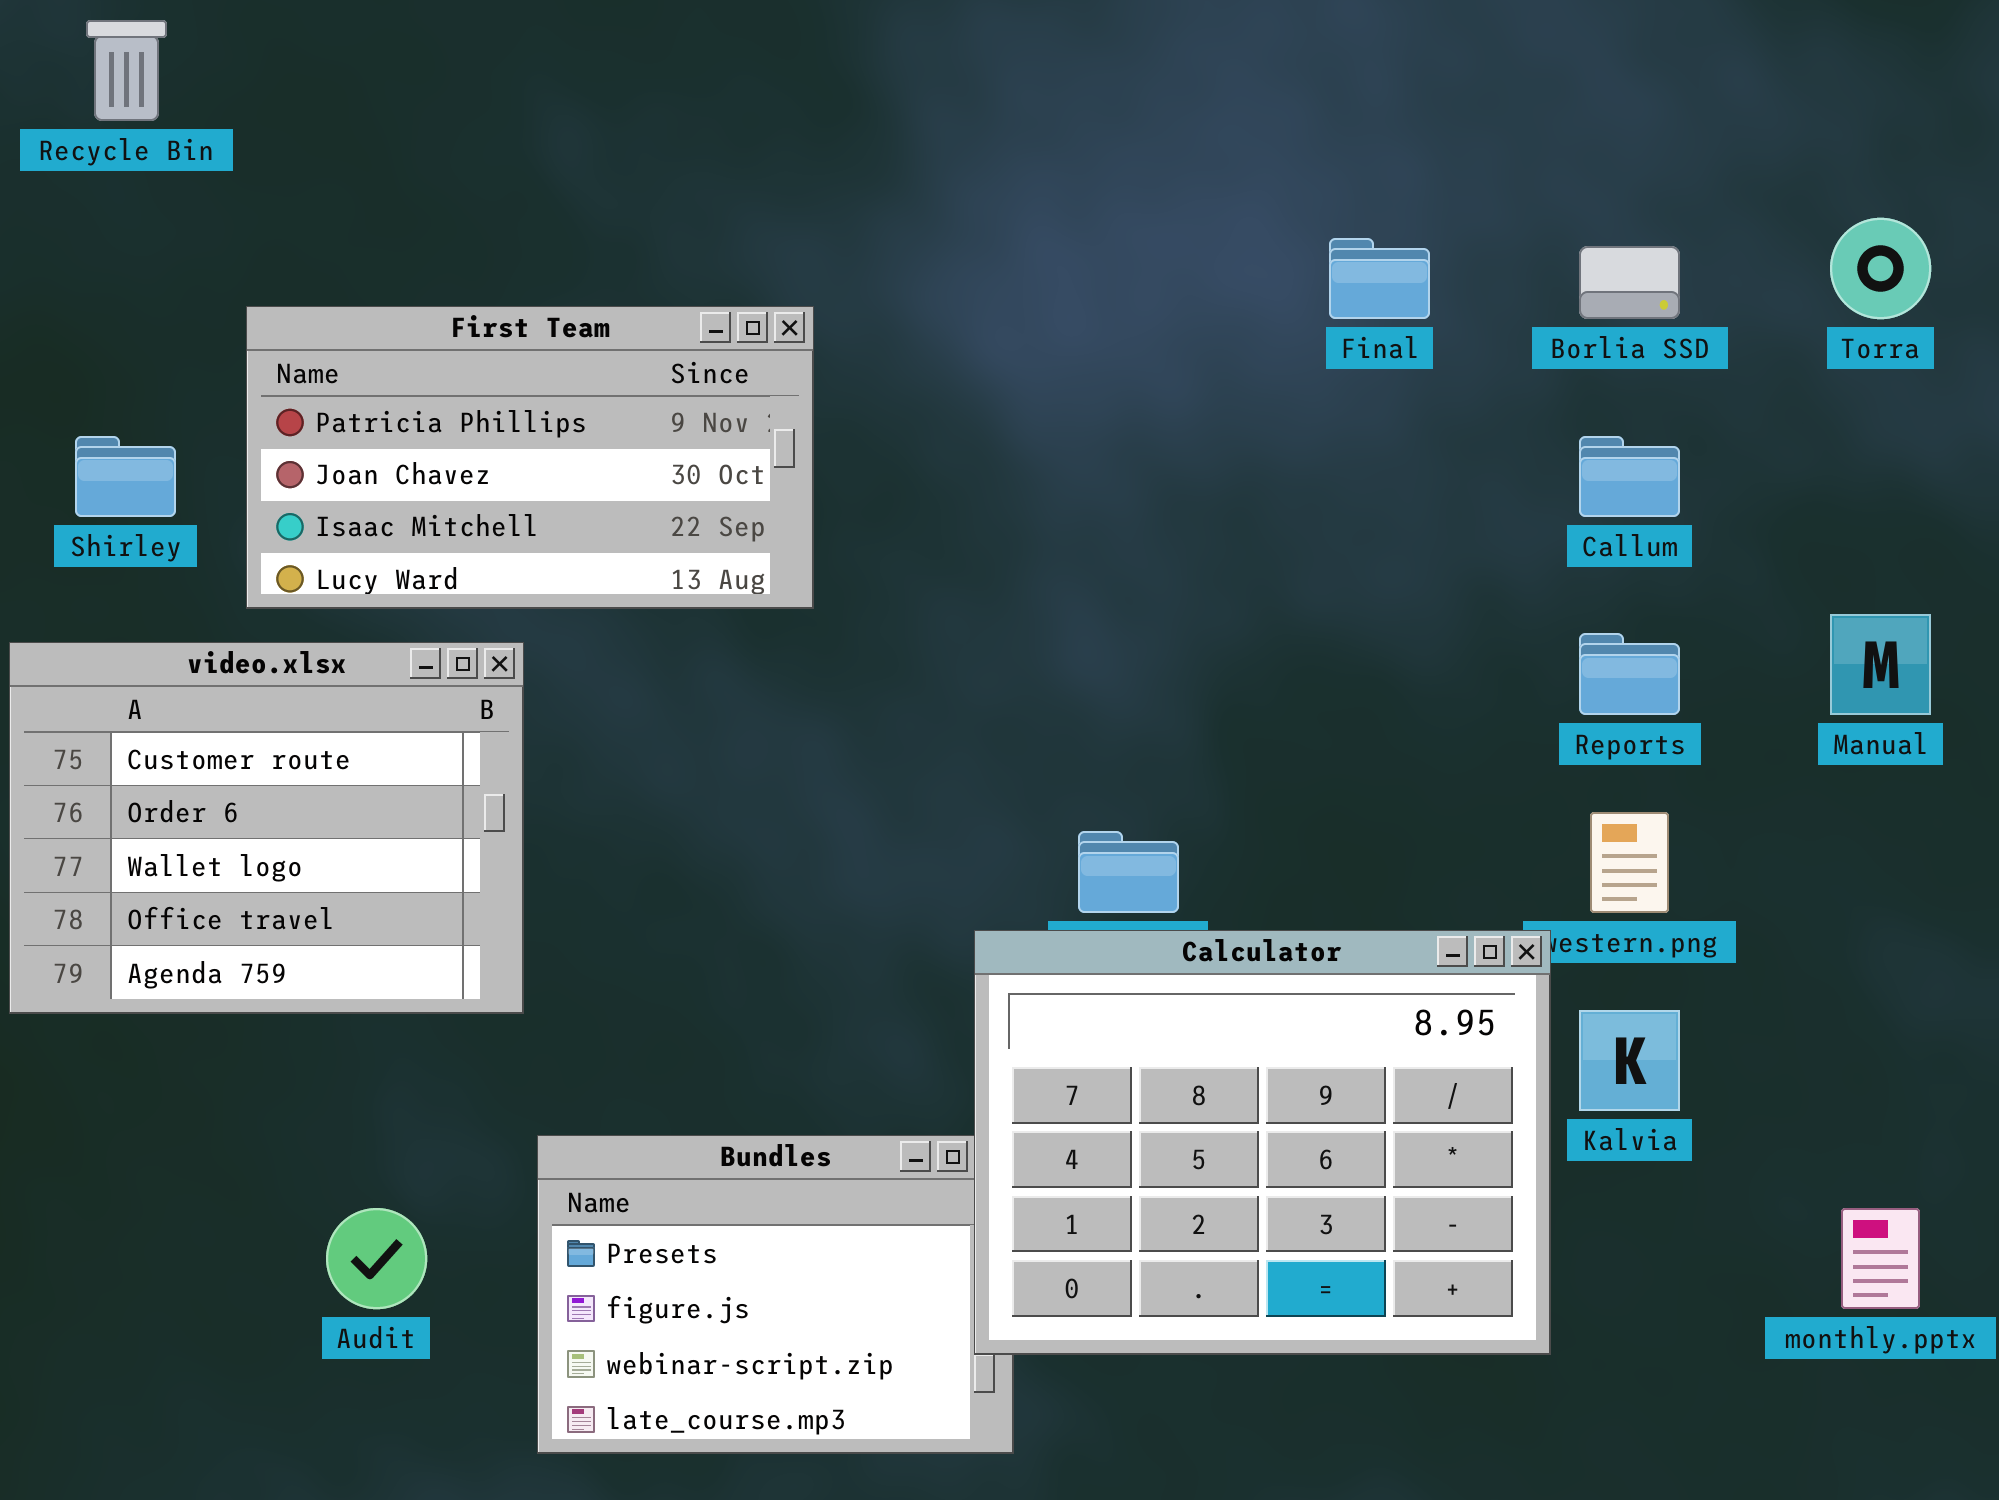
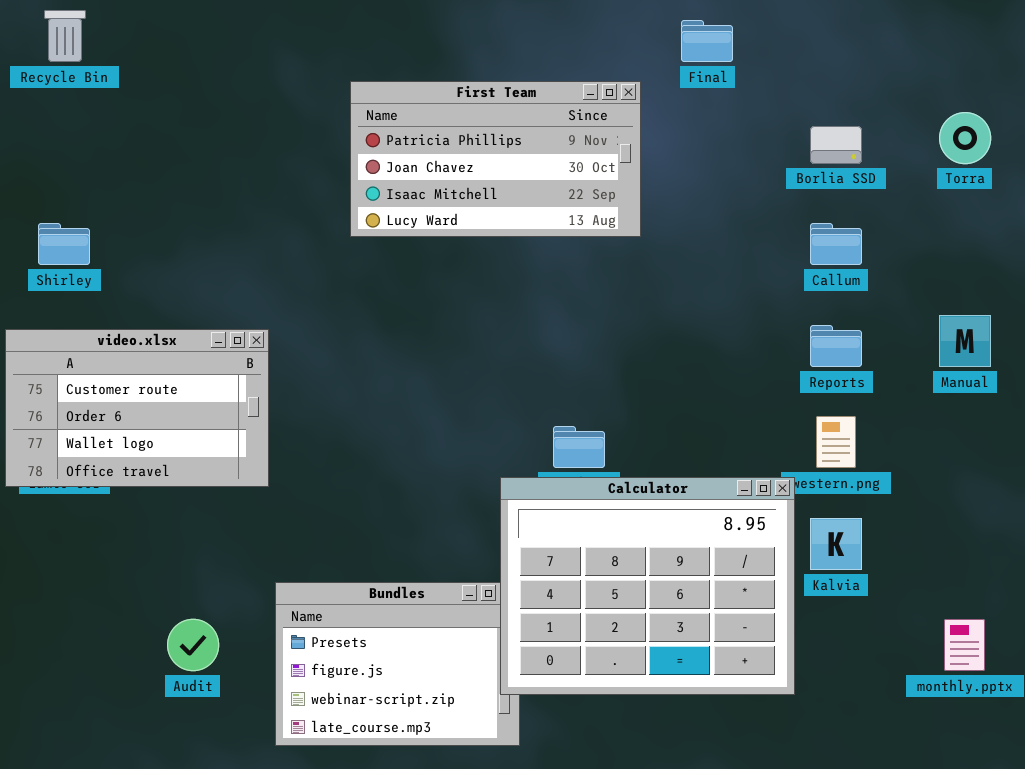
Final: [1329,238,1430,319] -> [681,20,733,62], moved
First Team: [246,306,814,609] -> [350,81,641,237], moved
video.xlsx: [9,642,524,1014] -> [5,329,269,487], resized

